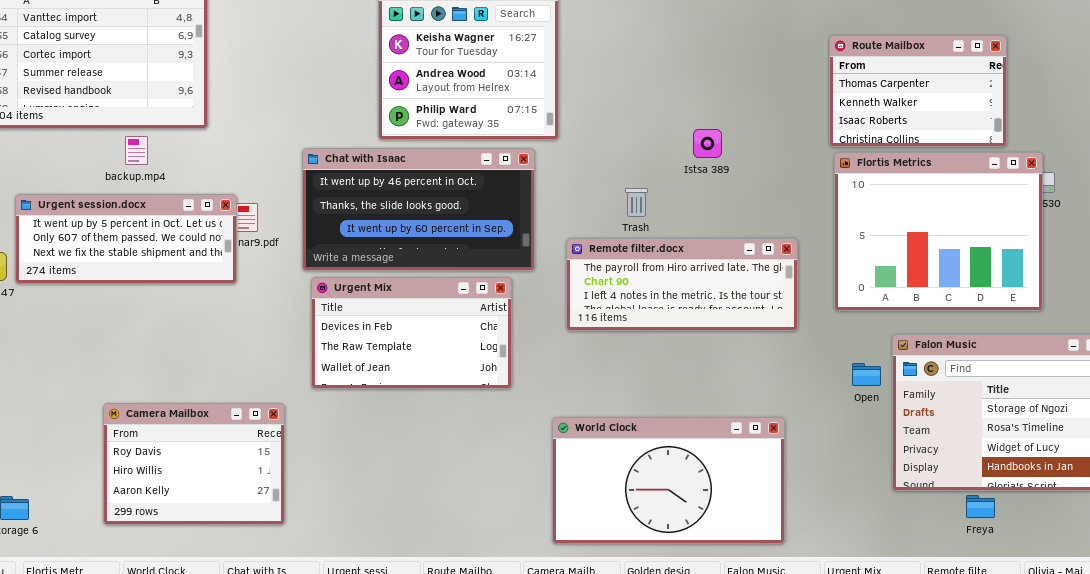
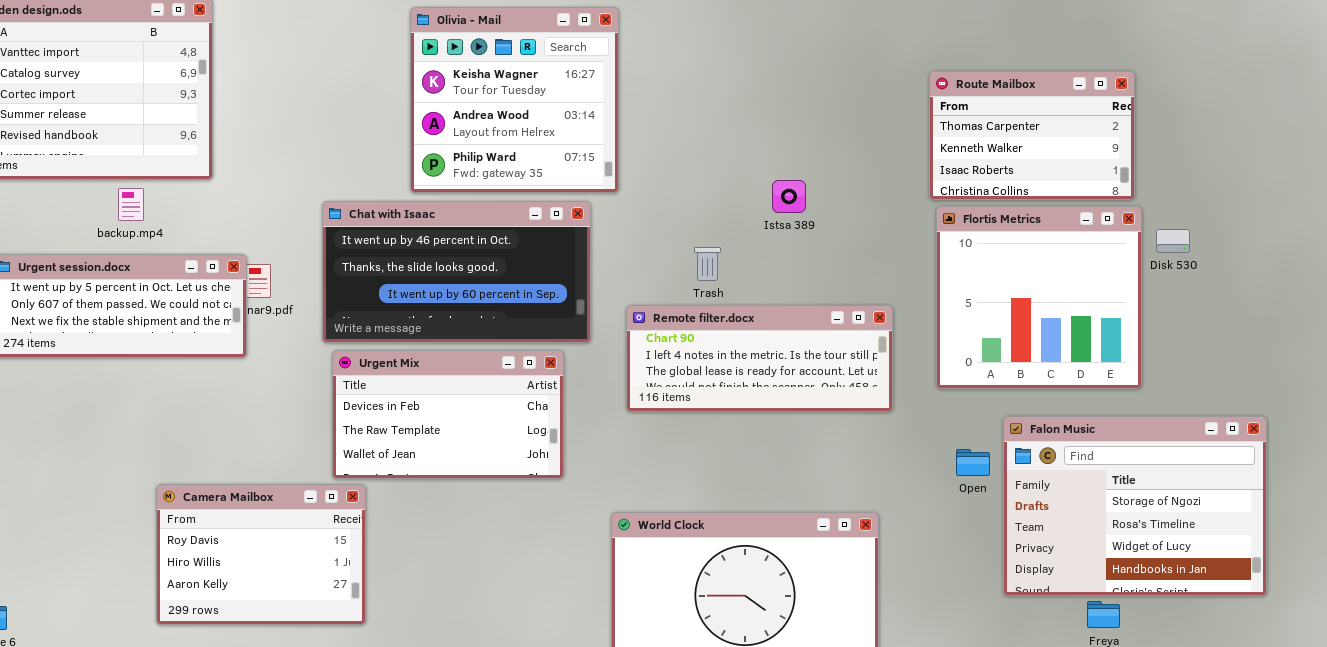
Flortis Metrics: [834,152,1043,311] -> [936,206,1142,389], resized
Remote filter.docx: [566,238,798,331] -> [626,305,893,412], scrolled down 1 row
Camera Mailbox: [103,403,285,525] -> [156,484,366,625], moved

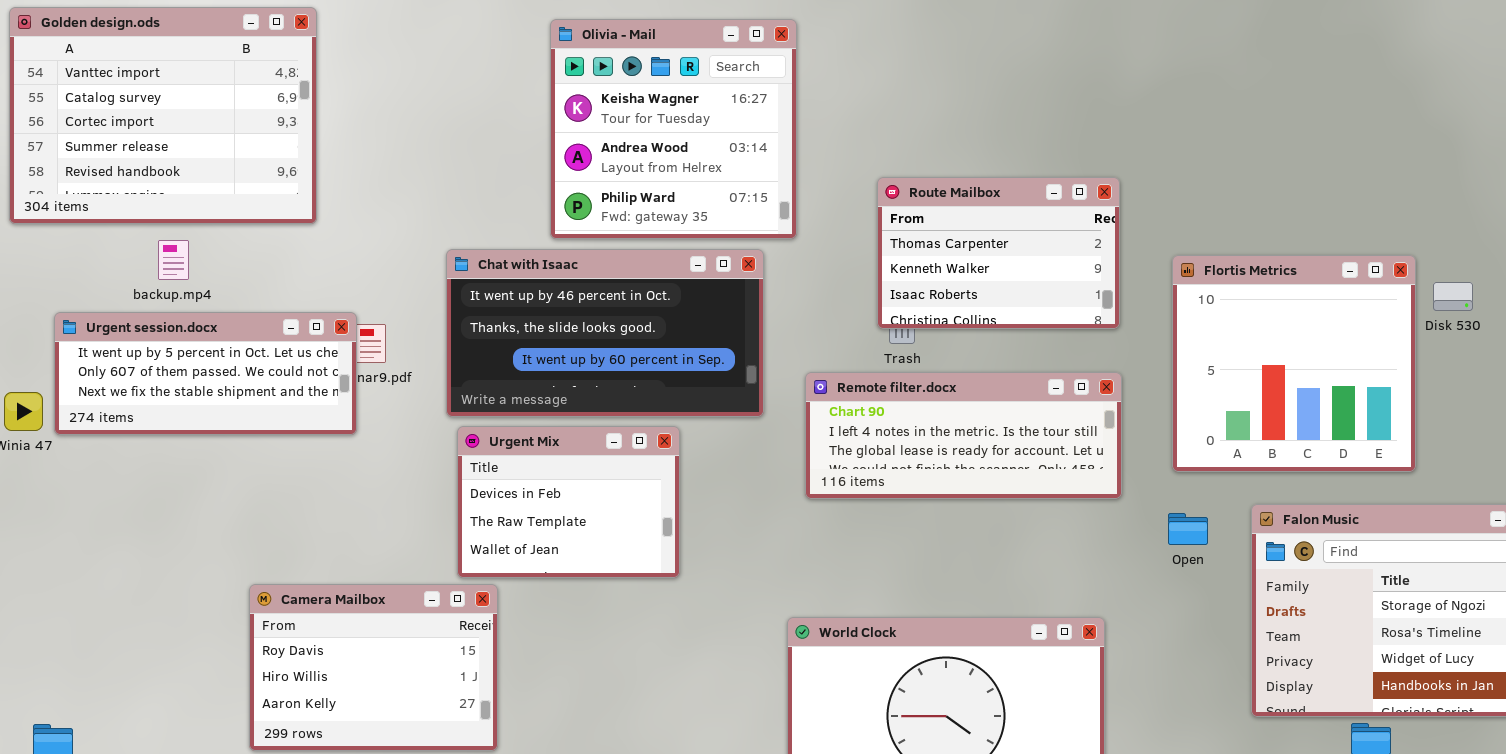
Route Mailbox: [929,71,1135,200] -> [877,177,1120,329], moved
backup.mp4: [118,188,144,221] -> [158,240,189,280], moved
Urgent Mix: [332,350,564,479] -> [457,426,680,578], resized
Open: [956,449,990,476] -> [1168,513,1208,545], moved

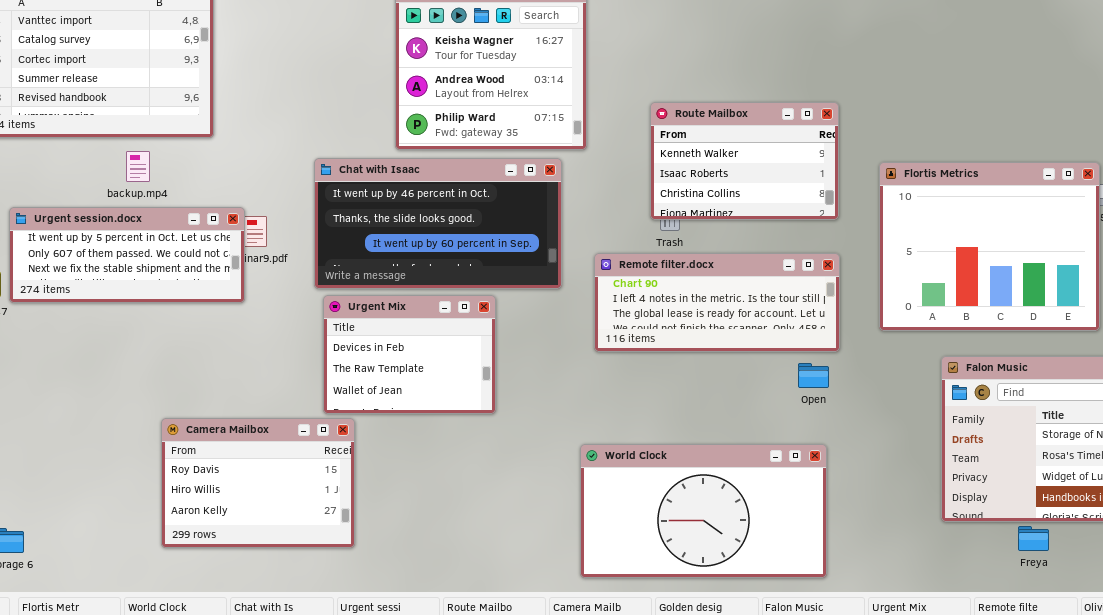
Route Mailbox: [877,177,1120,329] -> [650,102,839,220], scrolled down 1 row
backup.mp4: [158,240,189,280] -> [126,151,150,182], moved
Flortis Metrics: [1172,255,1416,472] -> [879,162,1100,331], resized
Open: [1168,513,1208,545] -> [798,363,829,388], moved

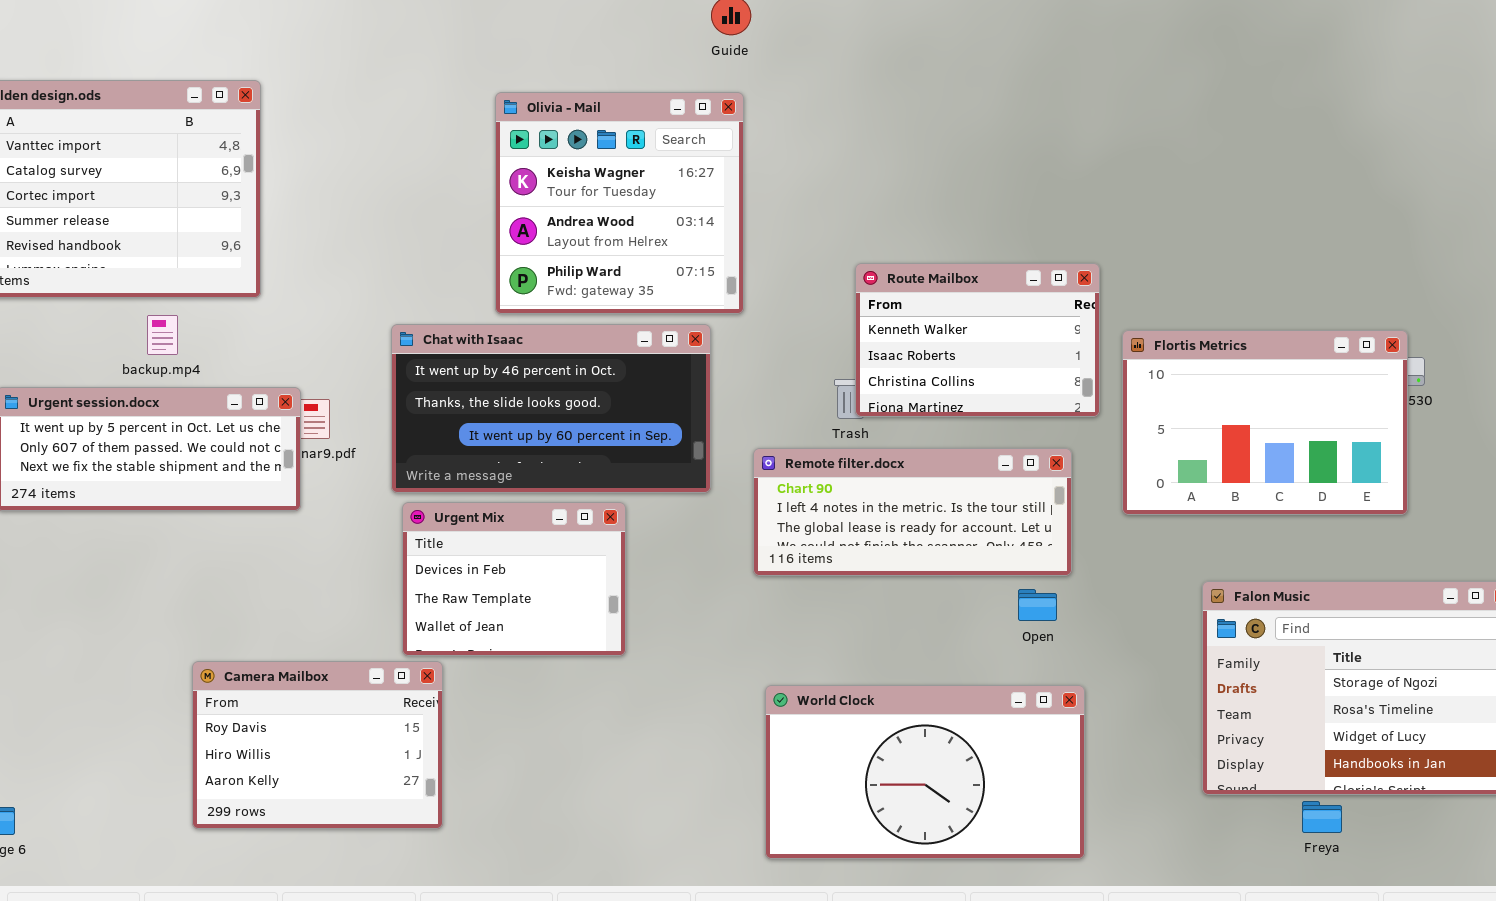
Route Mailbox: [650,102,839,220] -> [855,263,1100,417], moved
Flortis Metrics: [879,162,1100,331] -> [1122,330,1408,515], resized
World Clock: [580,444,827,578] -> [765,685,1085,859], moved

